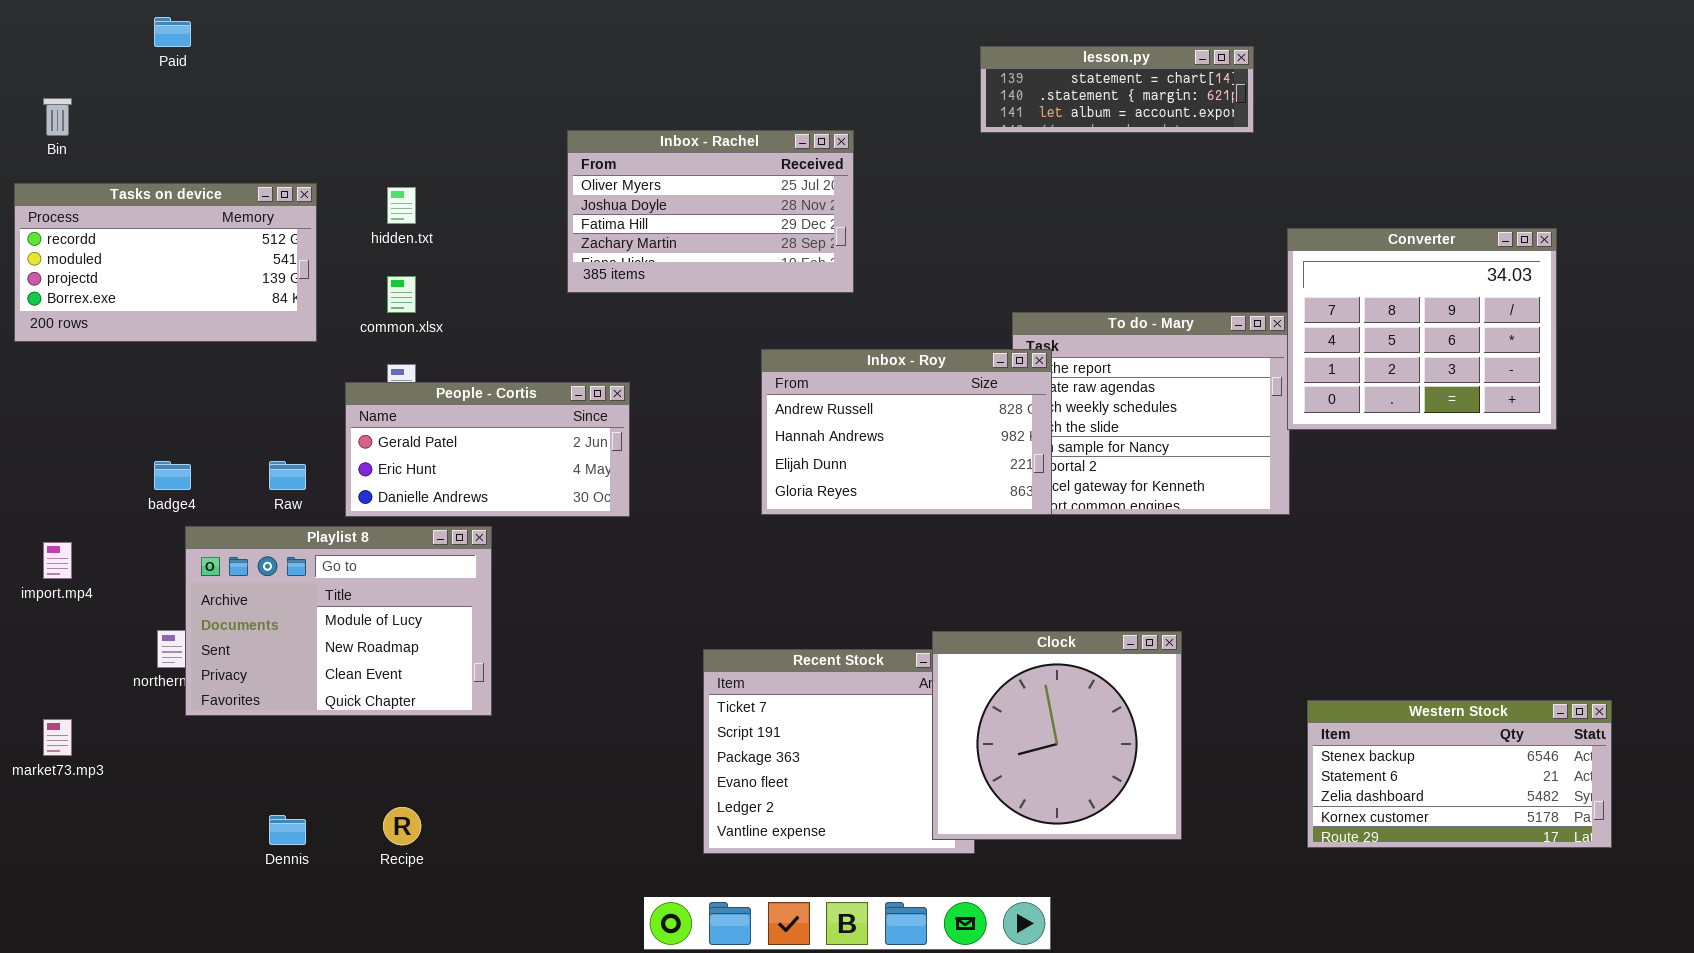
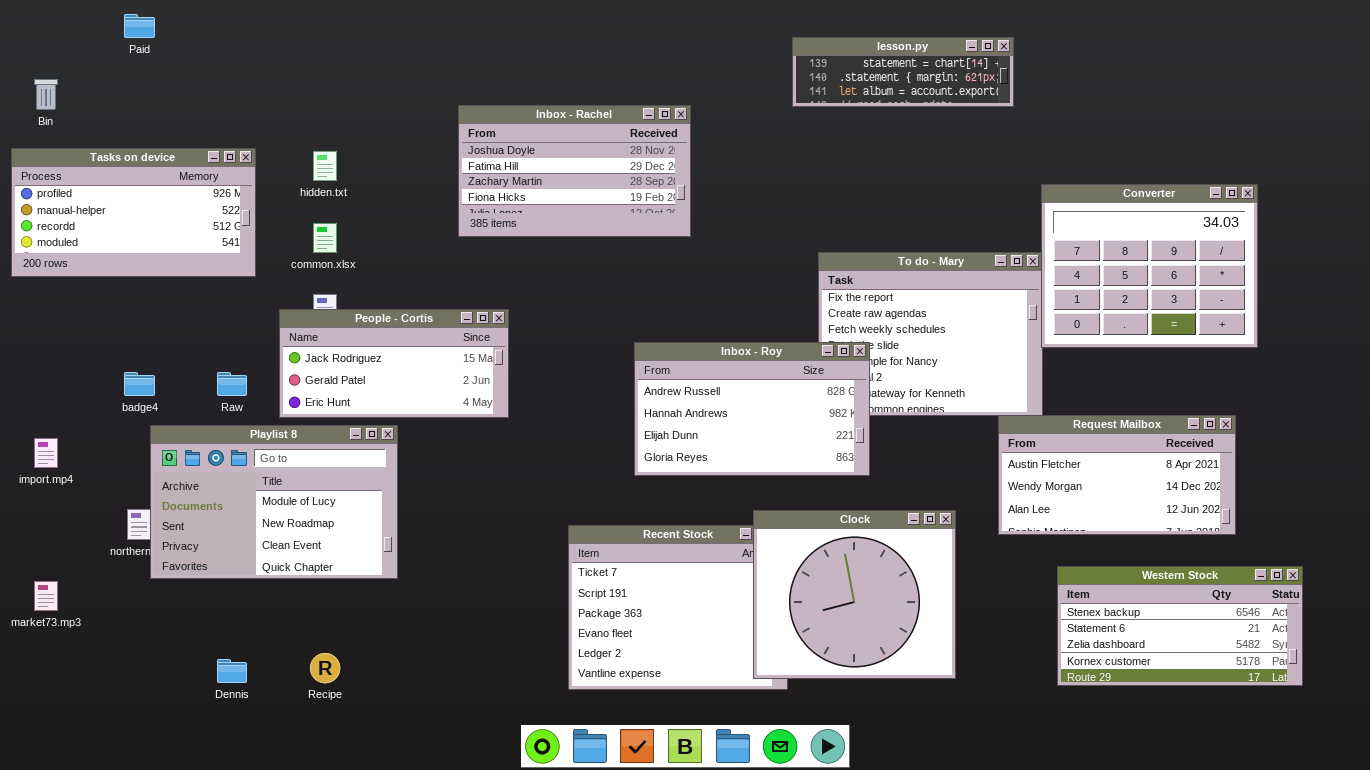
Inbox - Rachel: [567,130,854,293] -> [458,105,691,237], scrolled down 1 row
Tasks on device: [14,183,317,342] -> [11,148,256,277], scrolled up 2 rows
Inbox - Roy: [761,349,1052,515] -> [634,342,870,476], moved
People - Cortis: [345,382,630,517] -> [279,309,509,418], scrolled up 1 row
Request Mailbox: none -> [998,415,1236,535], opened

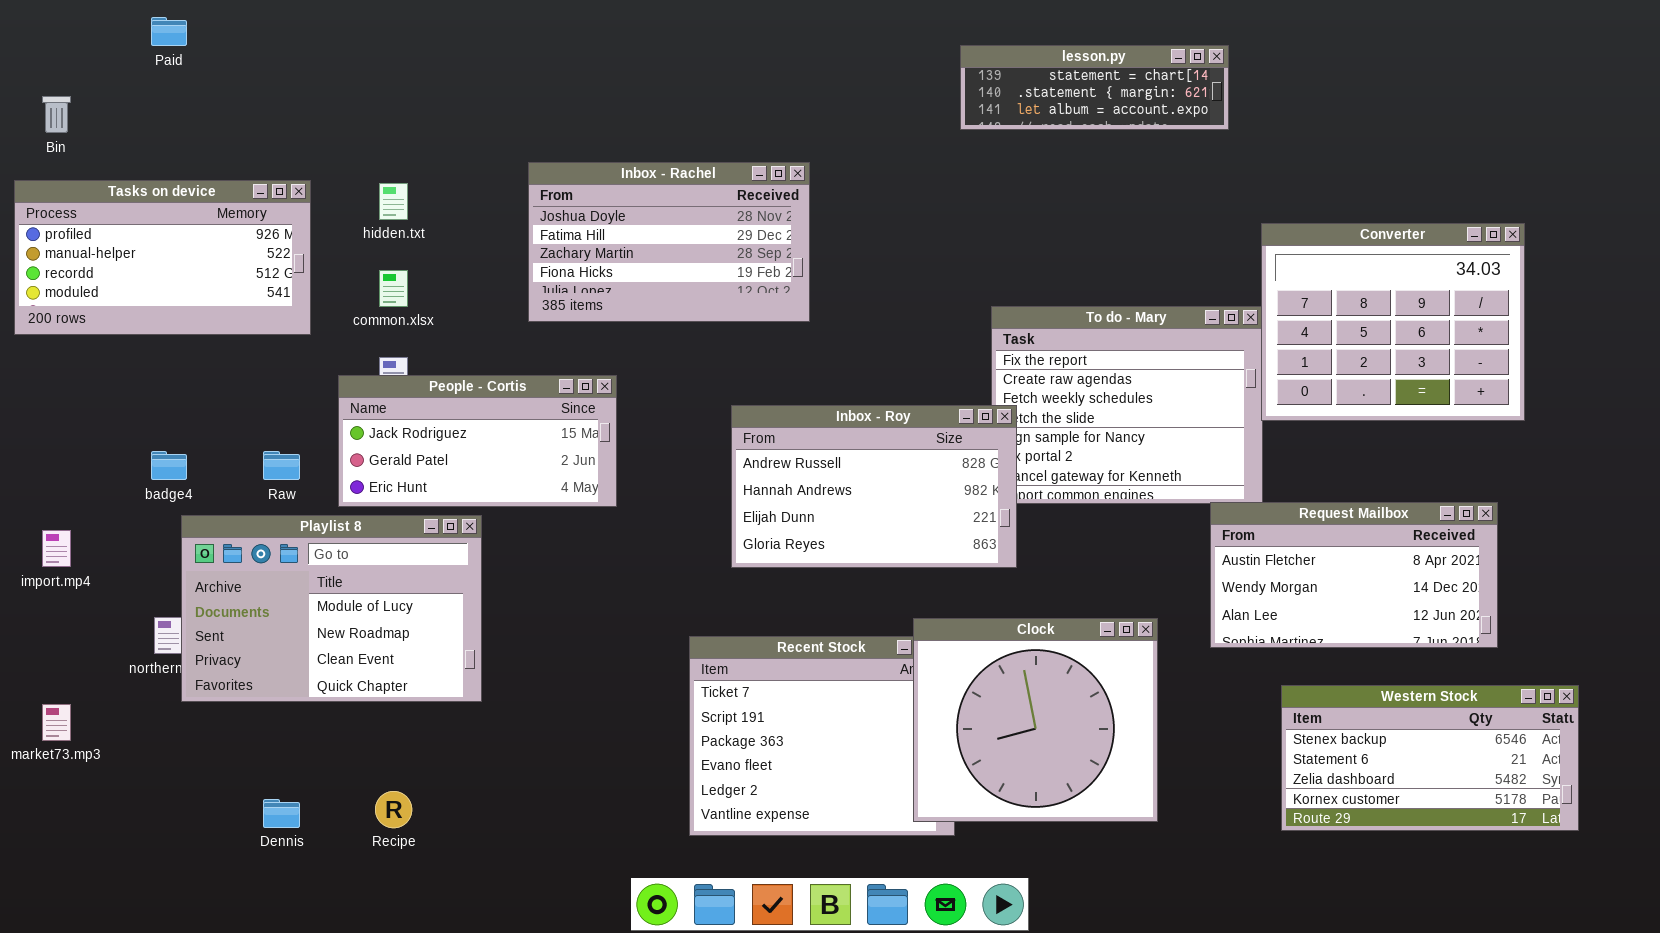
Inbox - Rachel: [458,105,691,237] -> [528,162,810,322], moved
Inbox - Roy: [634,342,870,476] -> [731,405,1017,568], moved

